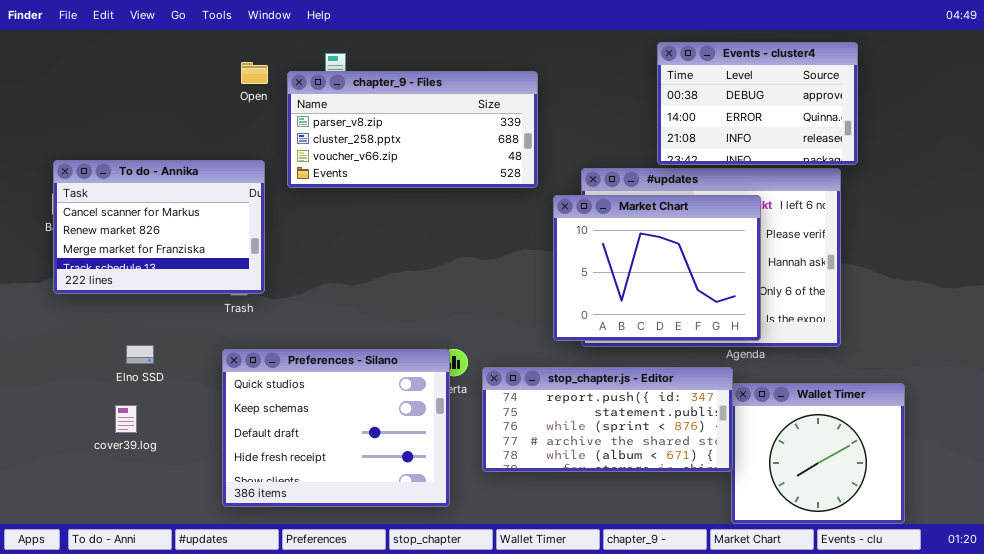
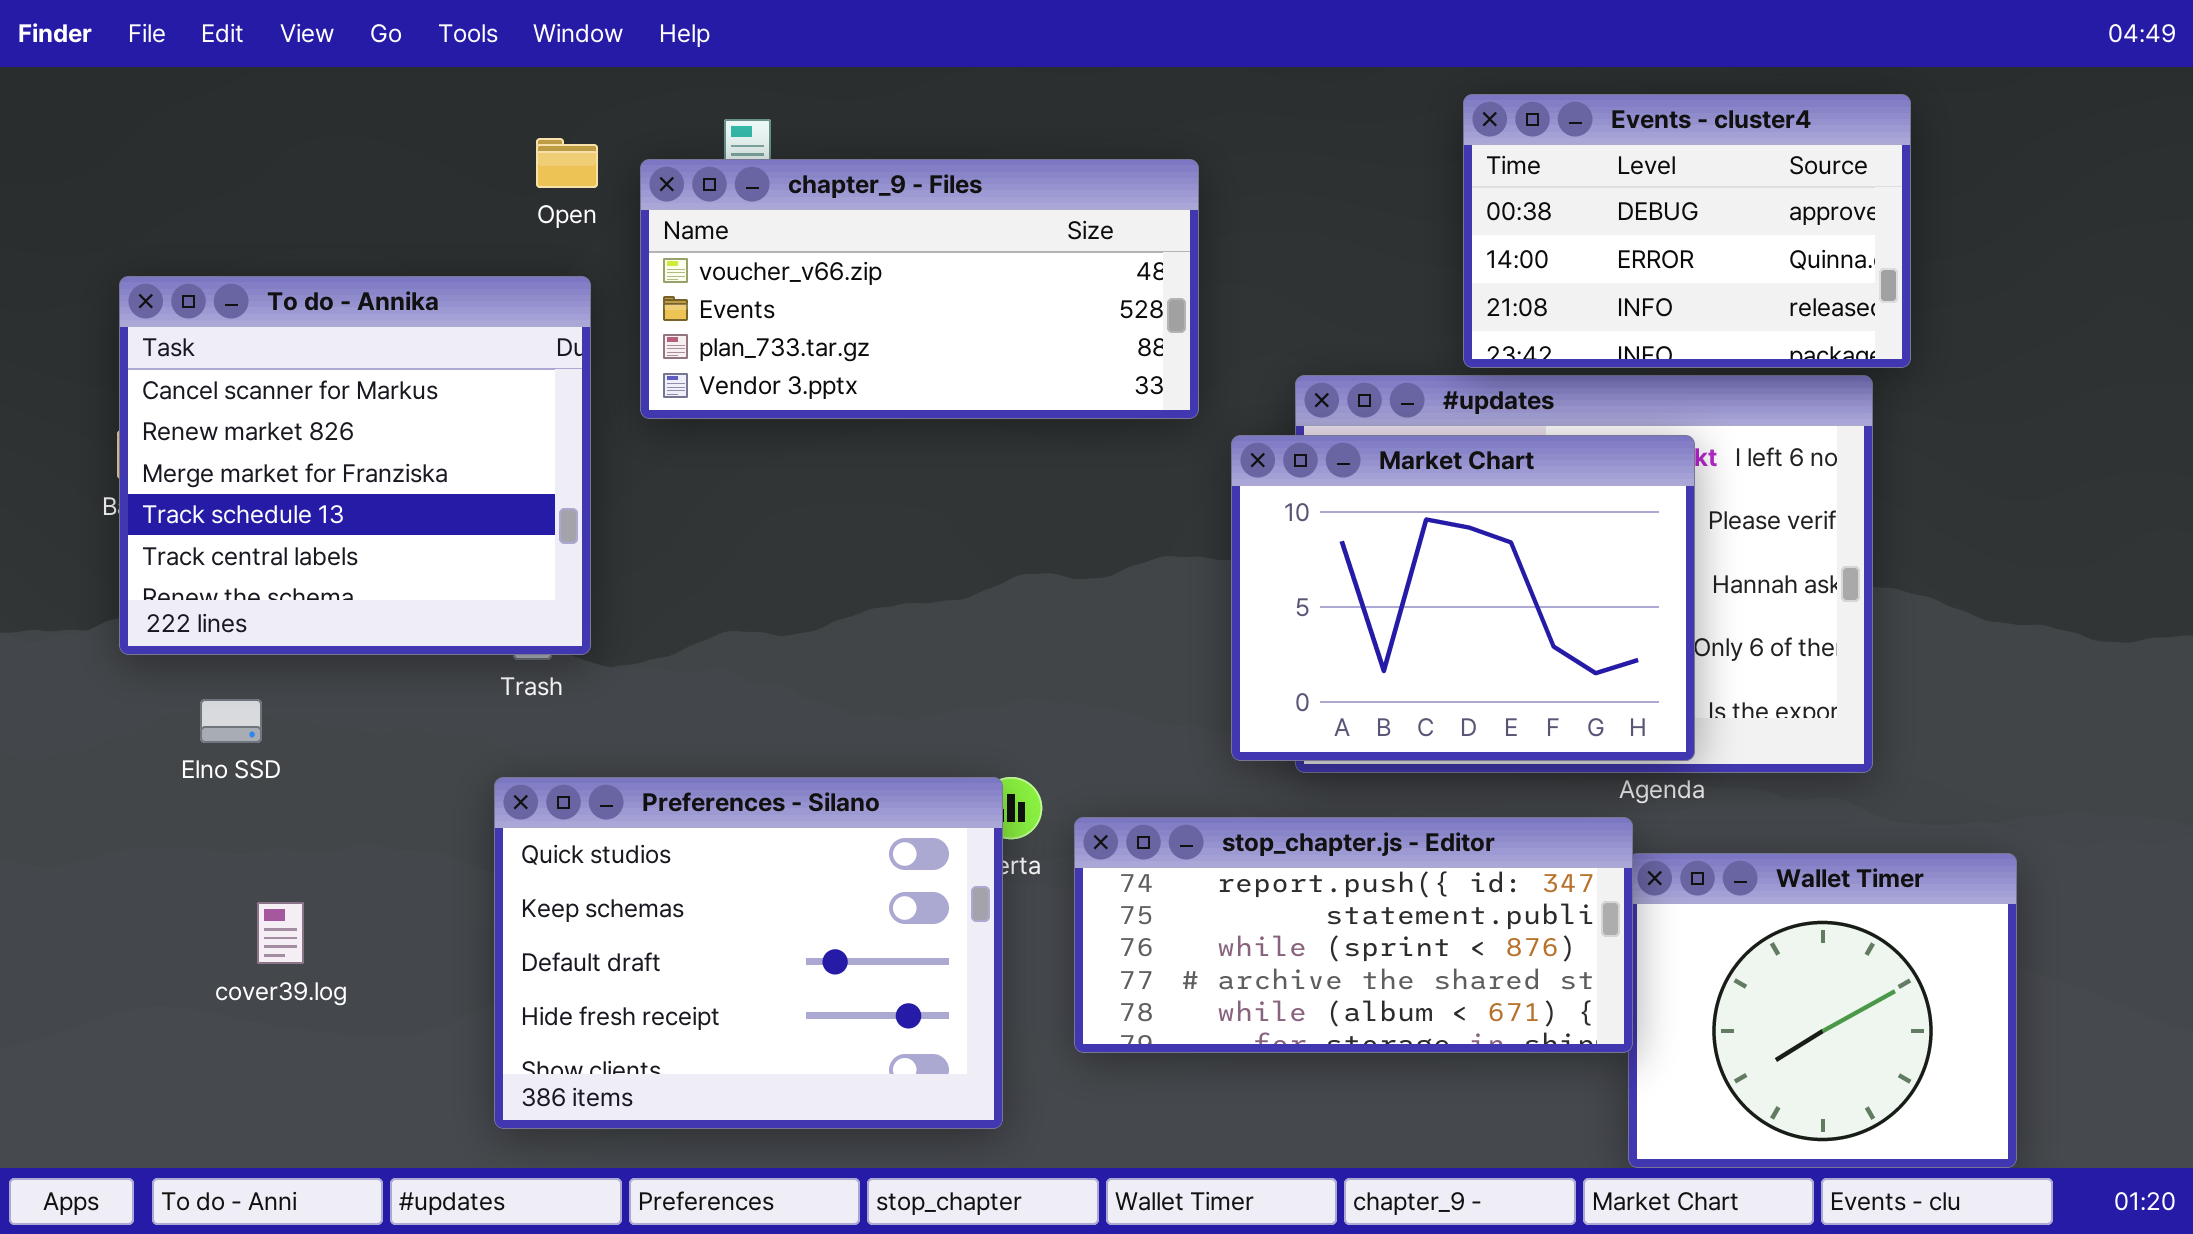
chapter_9 - Files: [287,71,538,188] -> [640,159,1199,419], scrolled down 2 rows
To do - Annika: [53,160,265,294] -> [119,276,591,655], resized
Elno SSD: [126,345,154,364] -> [200,699,262,743], moved

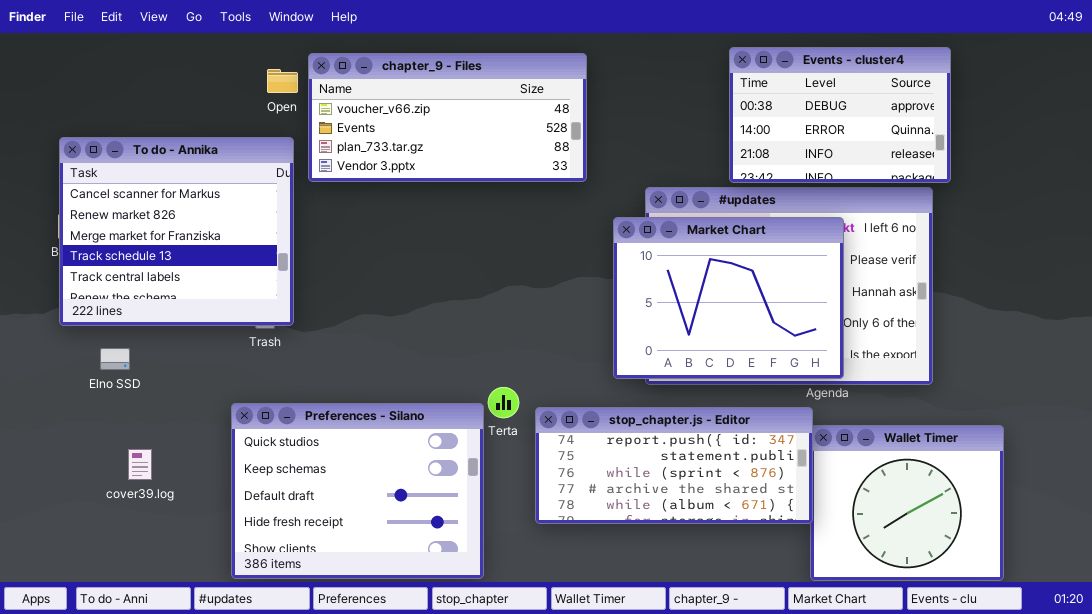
chapter_9 - Files: [640,159,1199,419] -> [308,53,587,182], moved
Preferences - Silano: [494,777,1003,1129] -> [231,403,484,579], moved

